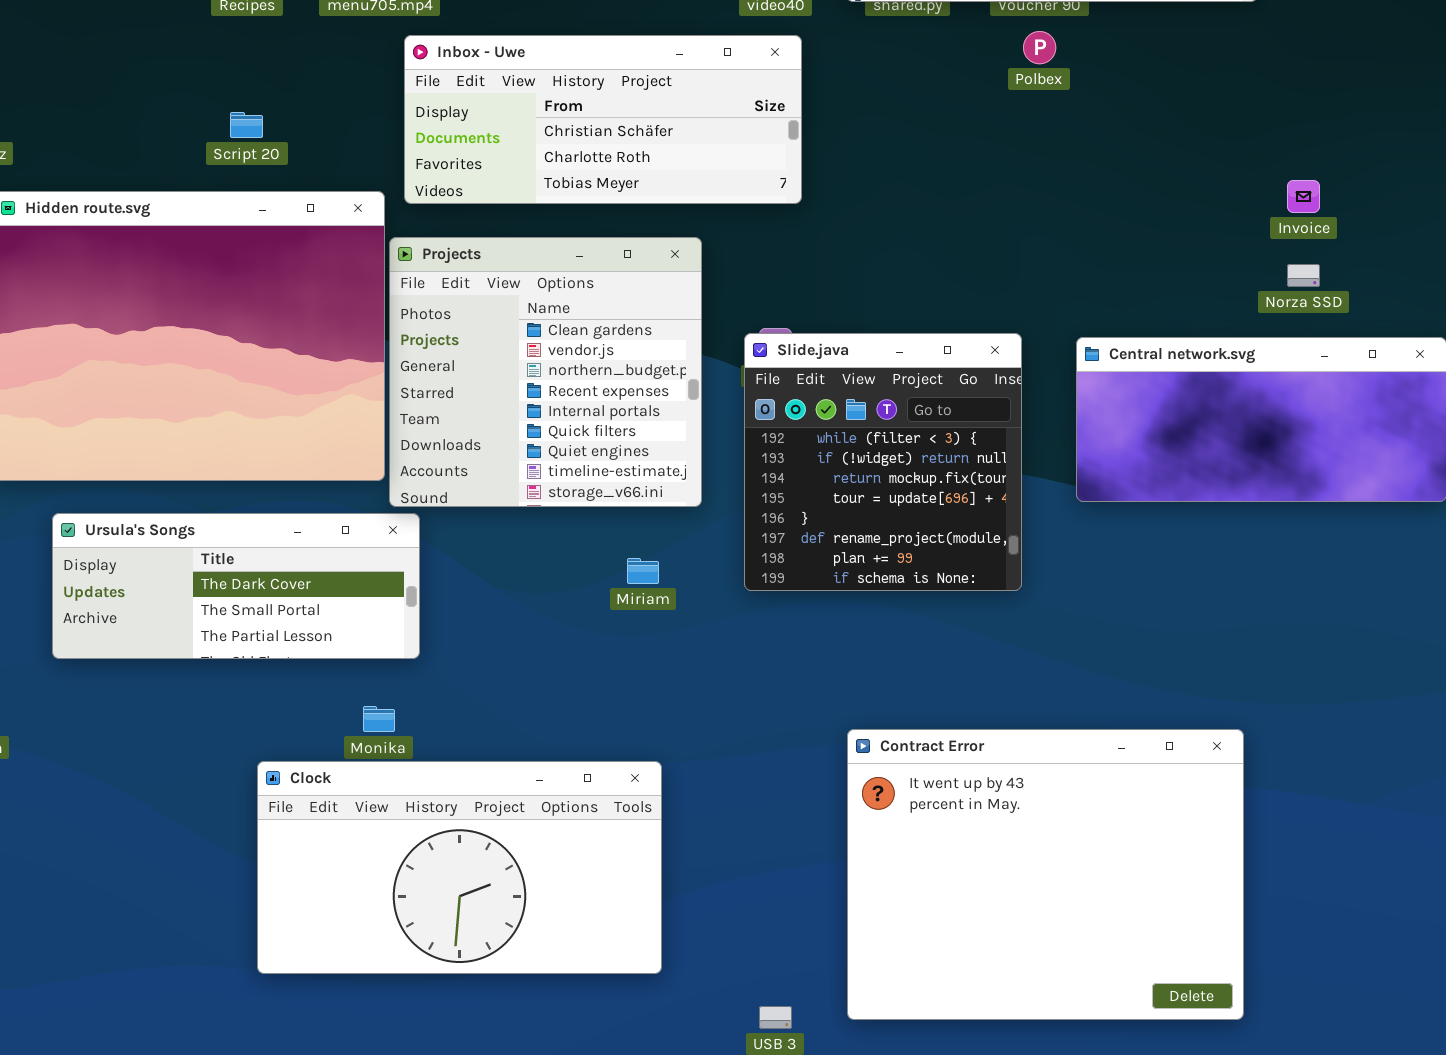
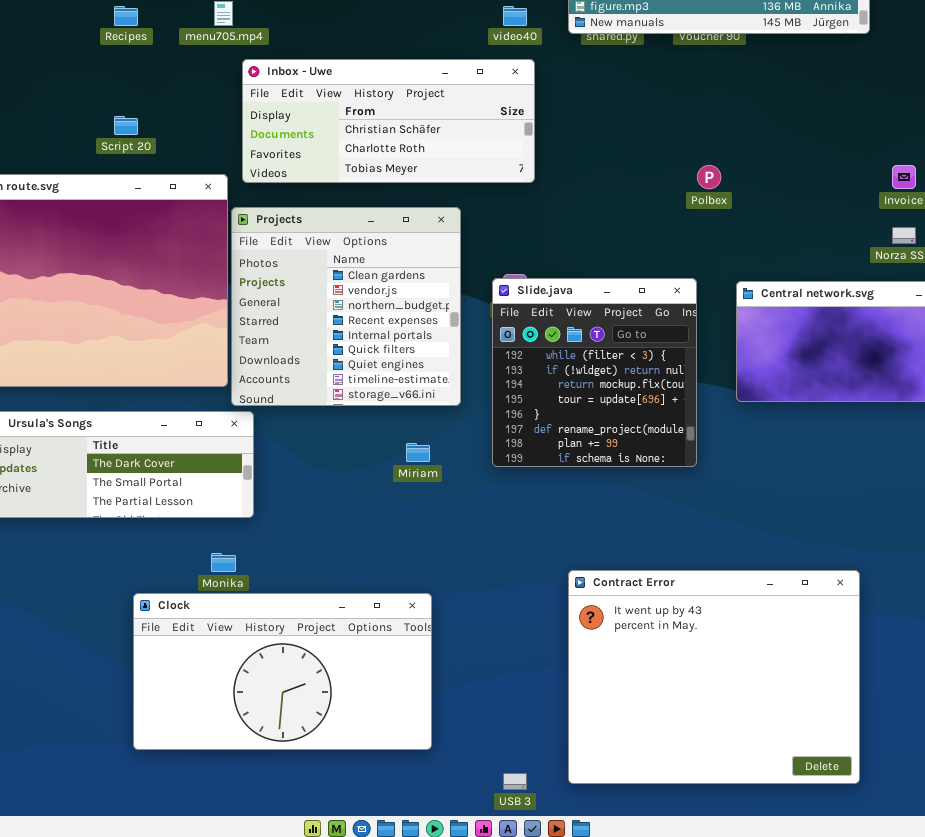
Polbex: [1023,31,1056,64] -> [697,165,721,189], moved

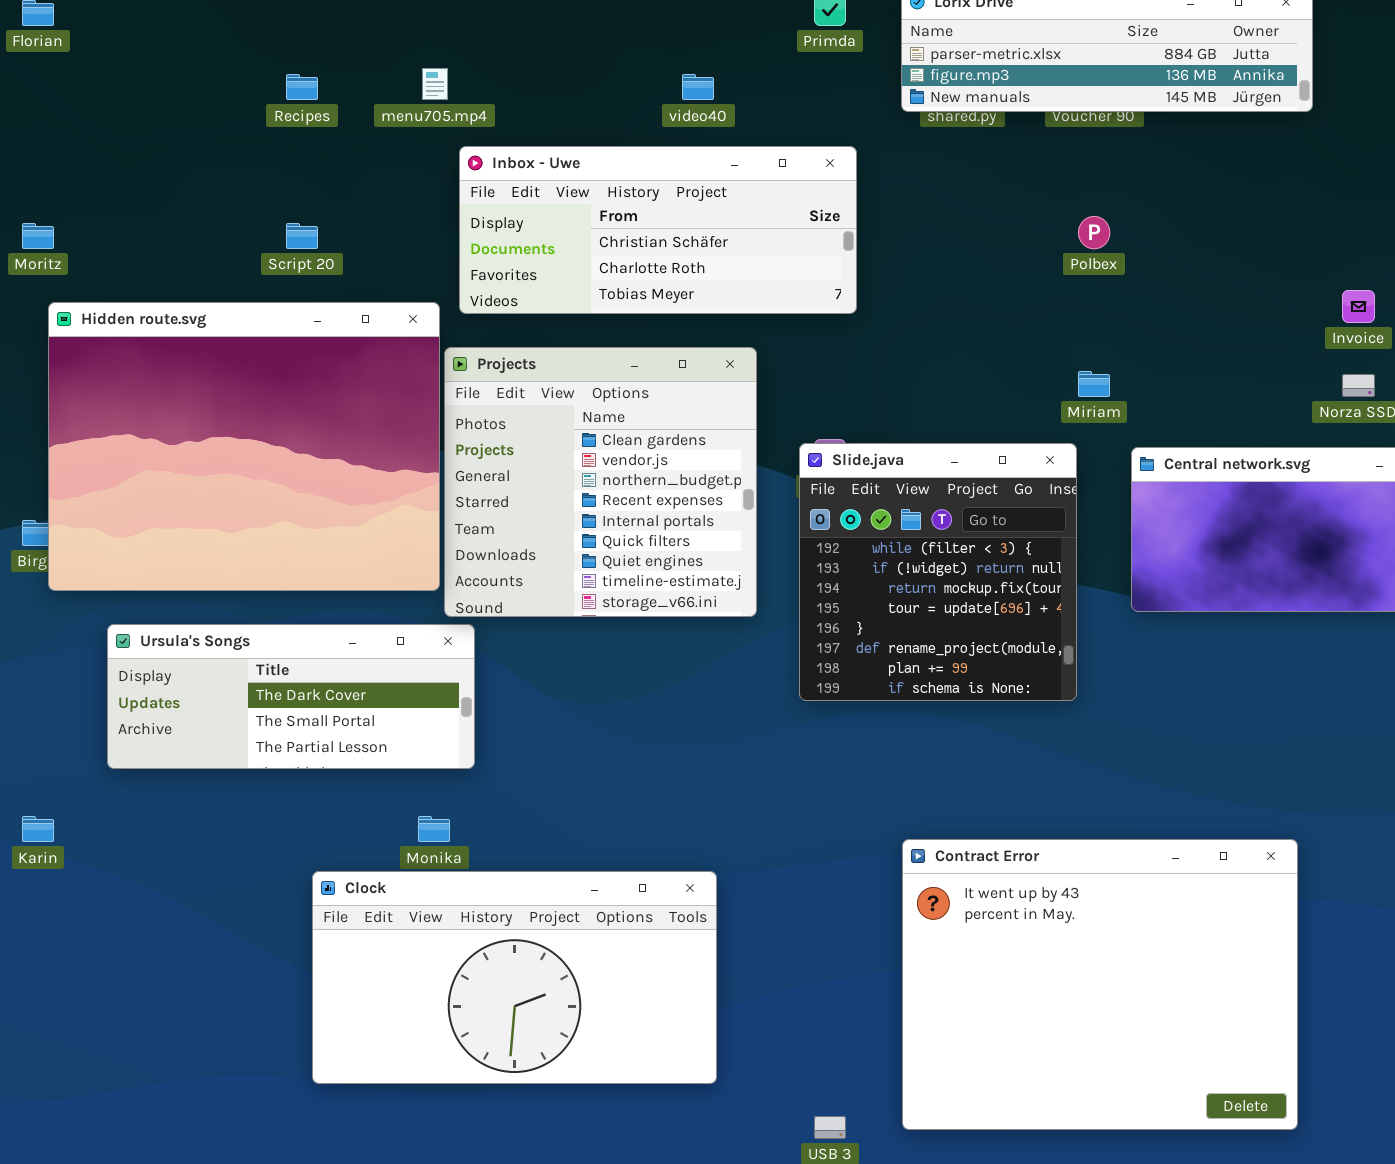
video40: [503,6,527,26] -> [682,74,714,100], moved
Polbex: [697,165,721,189] -> [1078,216,1110,249], moved
Miriam: [406,443,430,462] -> [1078,371,1110,397], moved

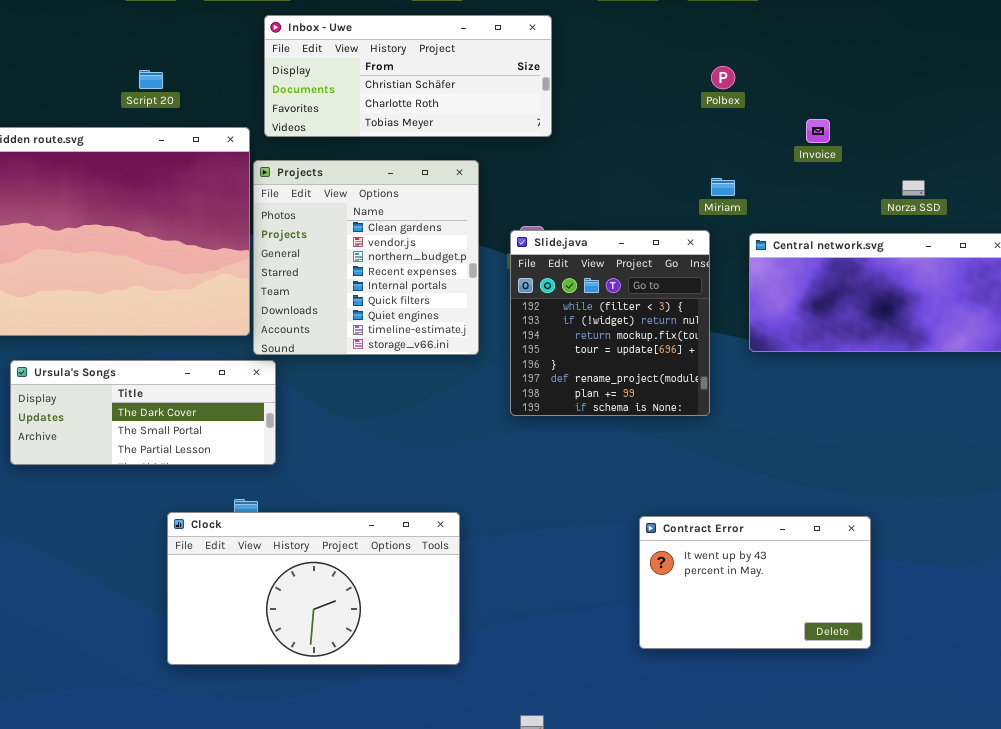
Invoice: [1342,290,1375,323] -> [806,119,830,143], moved
Contract Error: [902,839,1298,1130] -> [639,516,871,649], resized
Clock: [312,871,717,1084] -> [167,512,460,665], moved

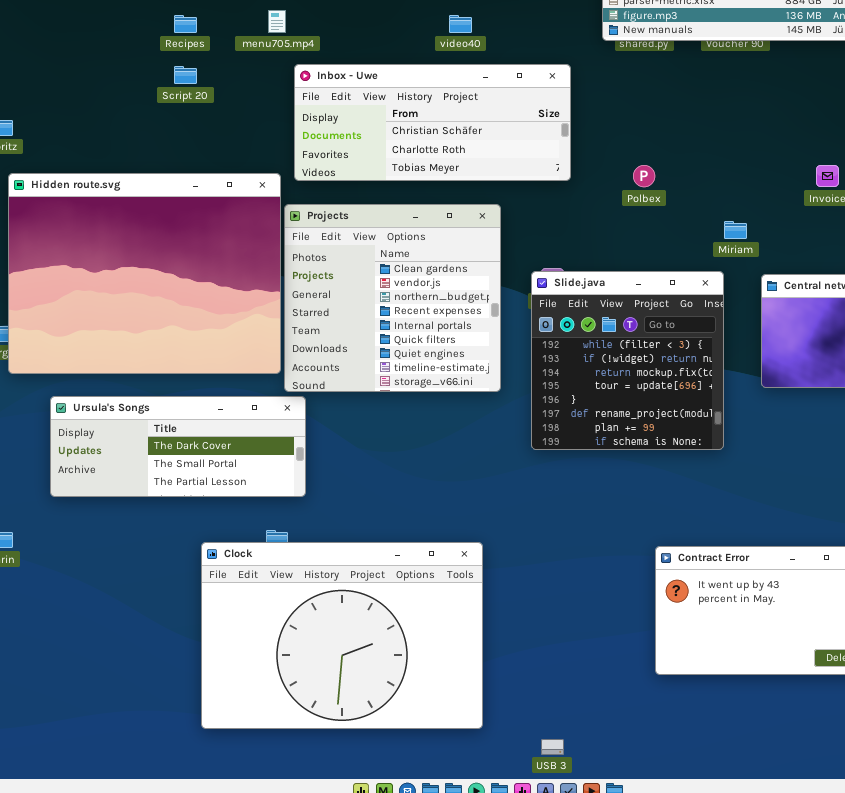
Polbex: [711,66,735,89] -> [633,165,655,187], moved
Script 20: [139,70,163,89] -> [174,66,197,84], moved
Clock: [167,512,460,665] -> [201,542,483,729], resized

